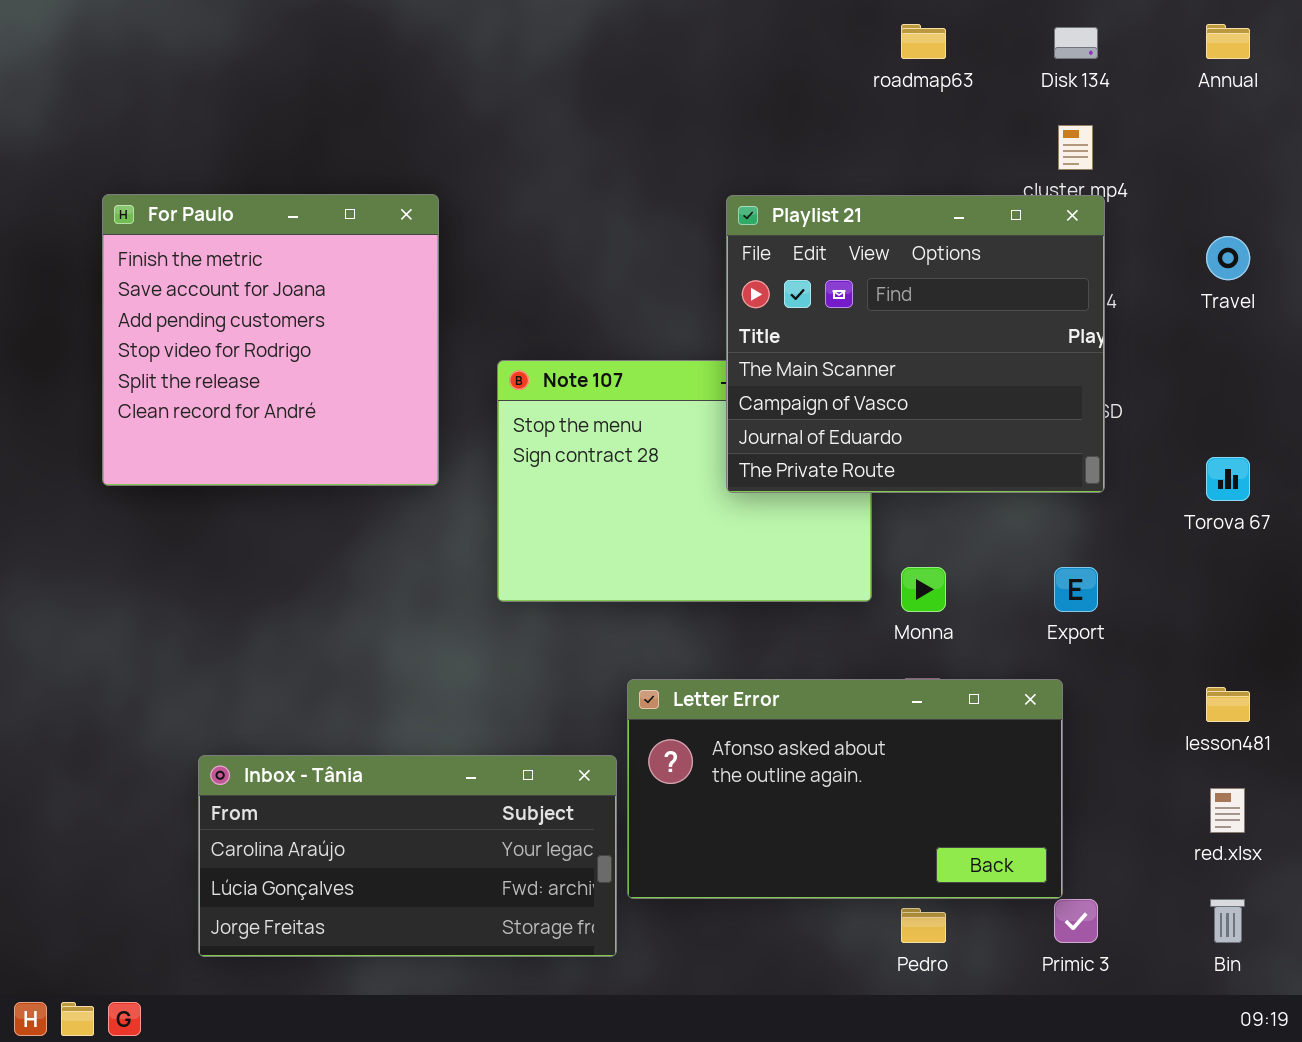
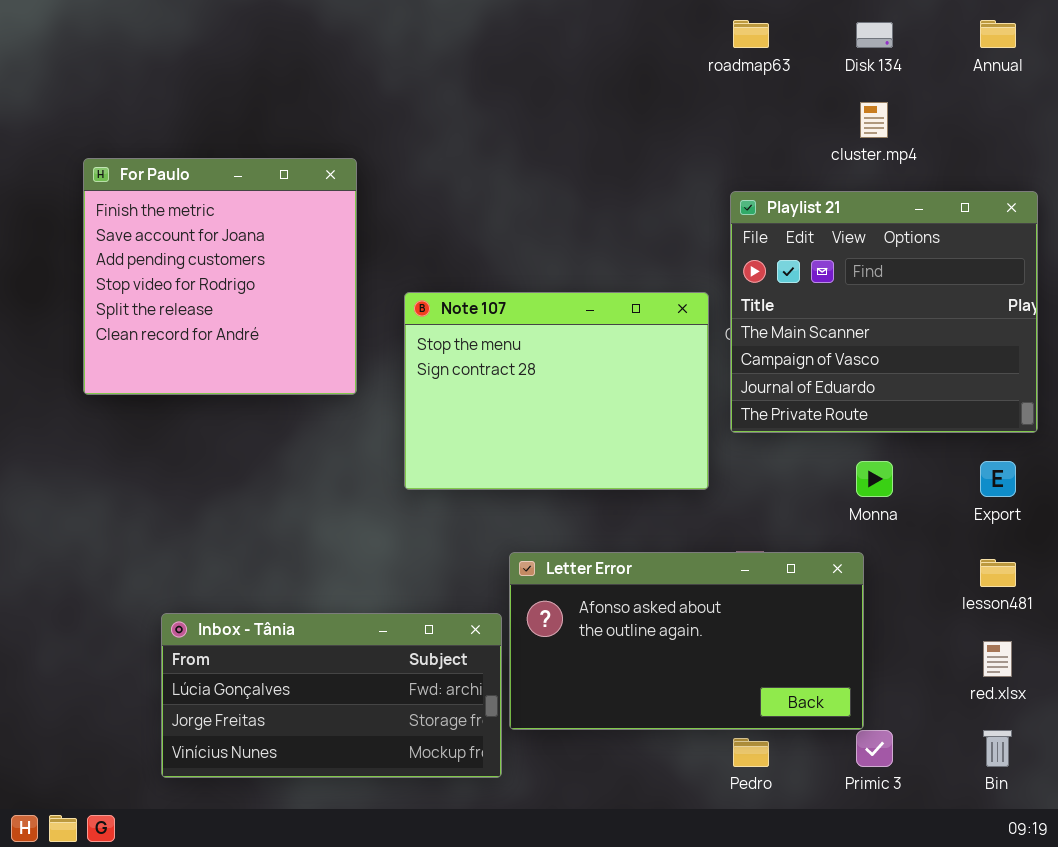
Playlist 21: [726,195,1105,493] -> [730,191,1038,433], moved
Monna: [901,567,946,612] -> [856,461,893,497], moved
Export: [1054,567,1098,612] -> [980,461,1016,497], moved
Inbox - Tânia: [198,755,617,957] -> [161,613,502,778], scrolled down 1 row

